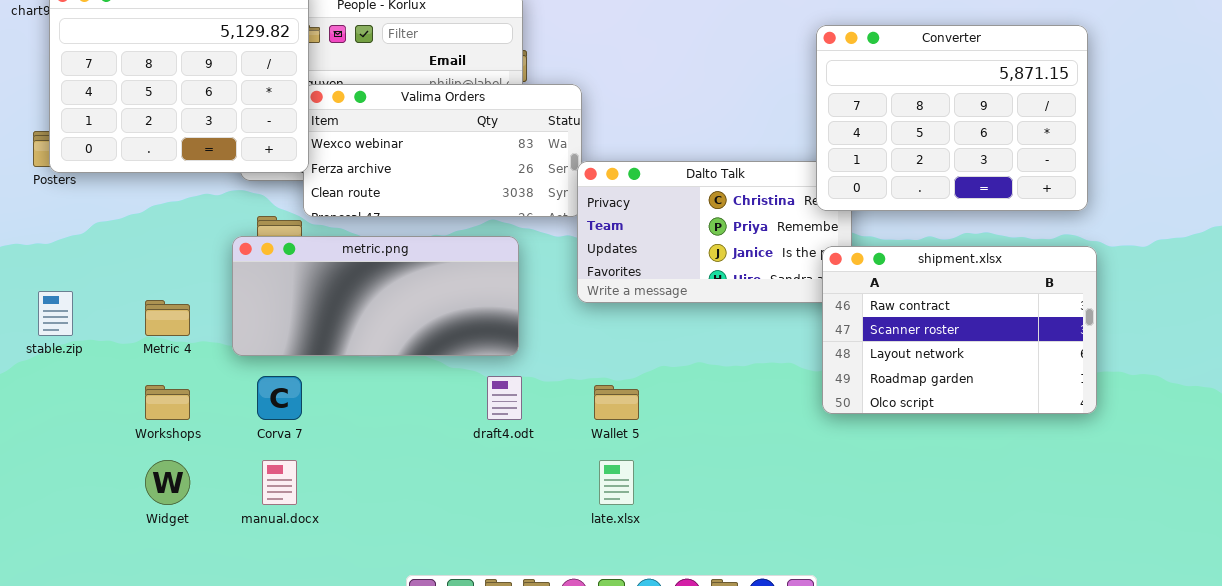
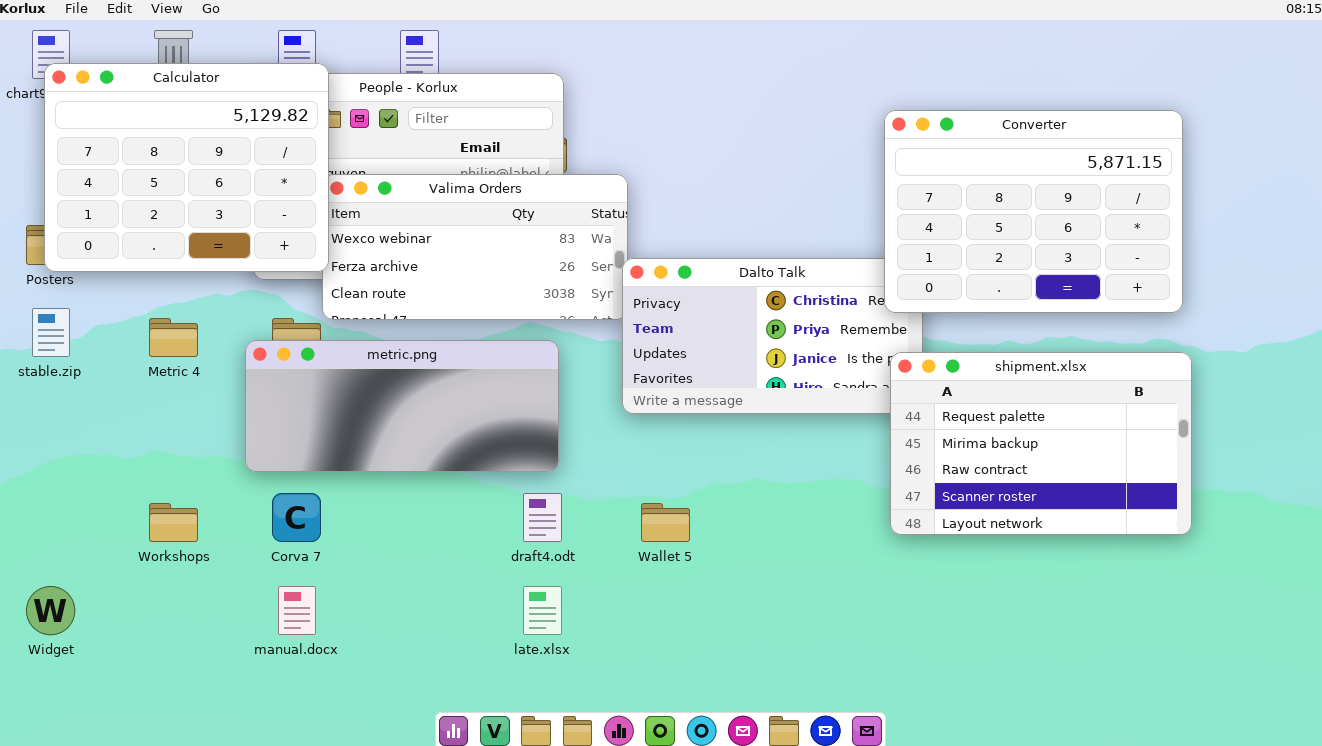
shipment.xlsx: [822,246,1097,414] -> [890,352,1192,535], scrolled up 2 rows
stable.zip: [38,291,73,336] -> [32,308,70,357], moved
Metric 4: [145,300,190,336] -> [149,318,198,357], moved
Widget: [145,460,190,505] -> [26,586,75,635], moved
late.xlsx: [599,460,634,505] -> [523,586,562,635], moved

